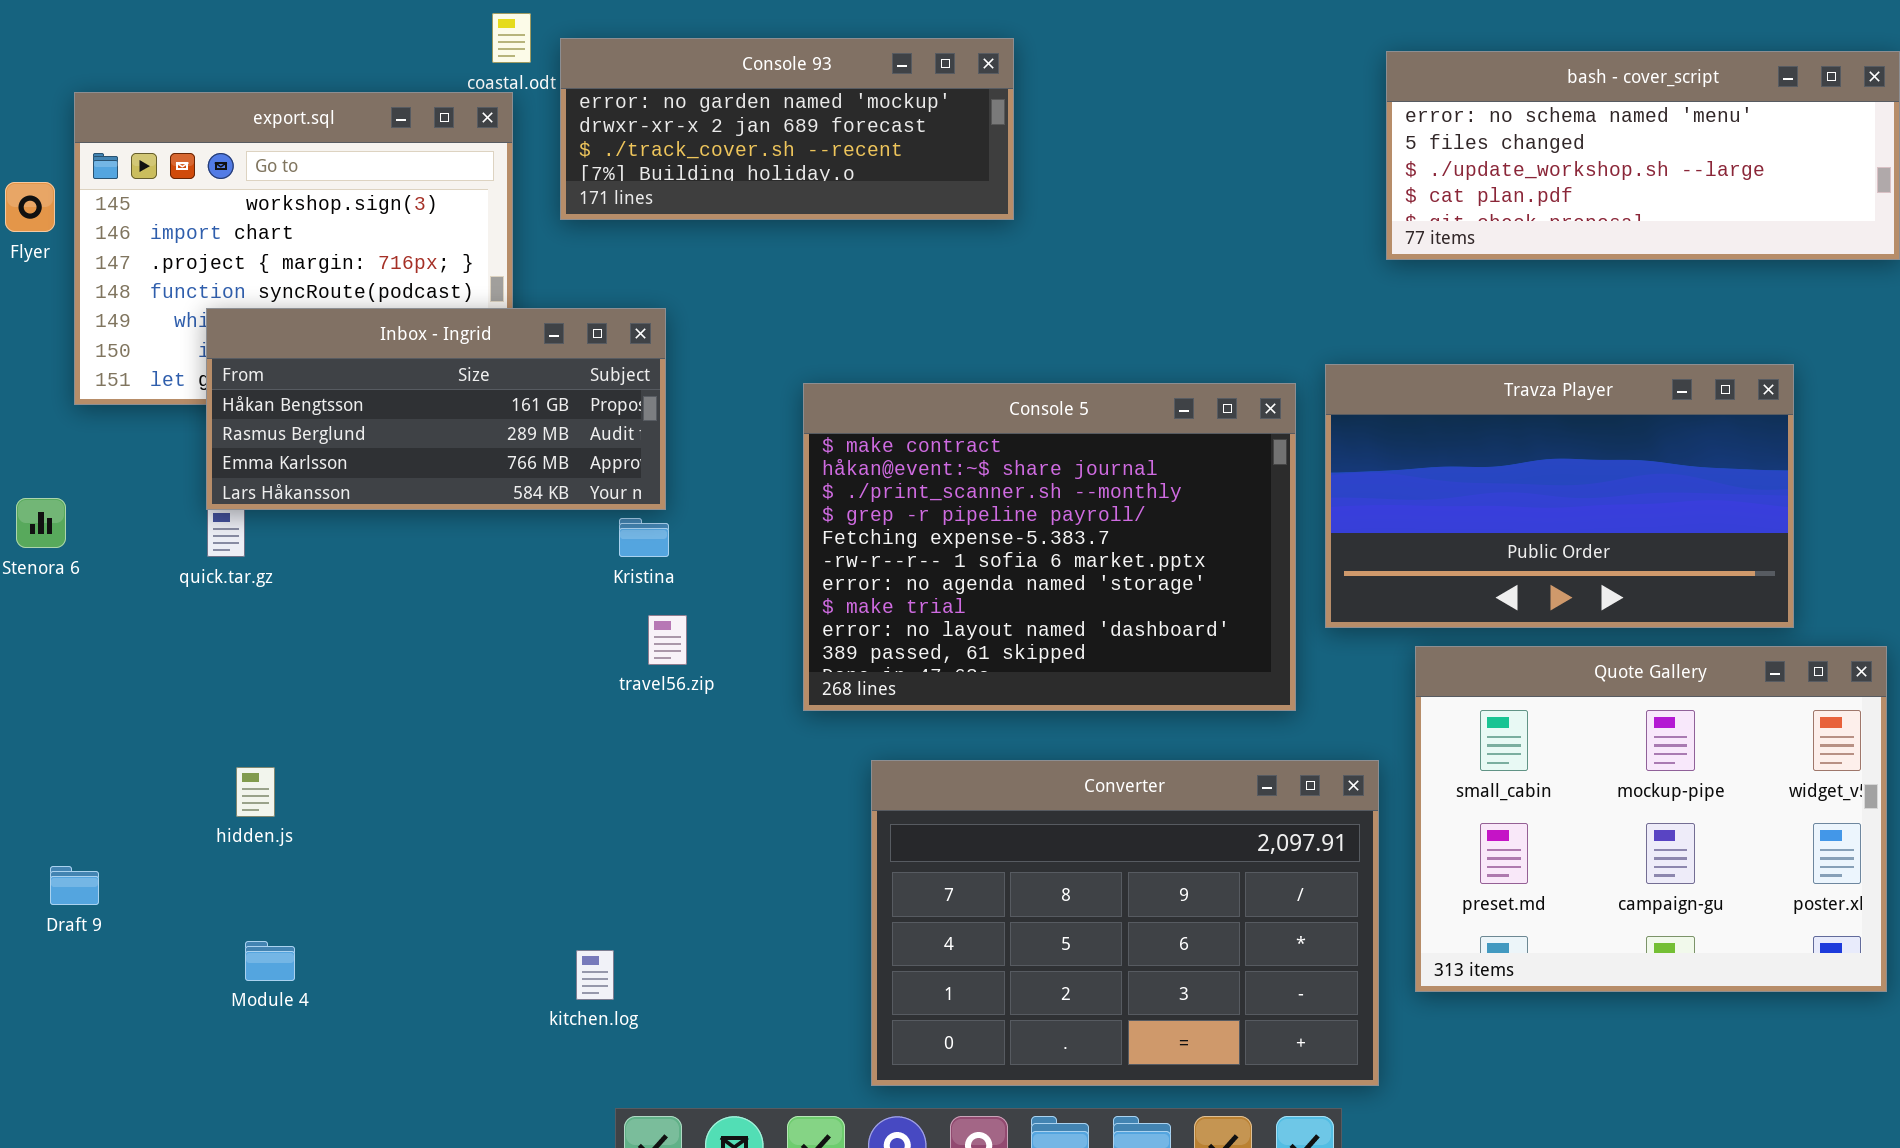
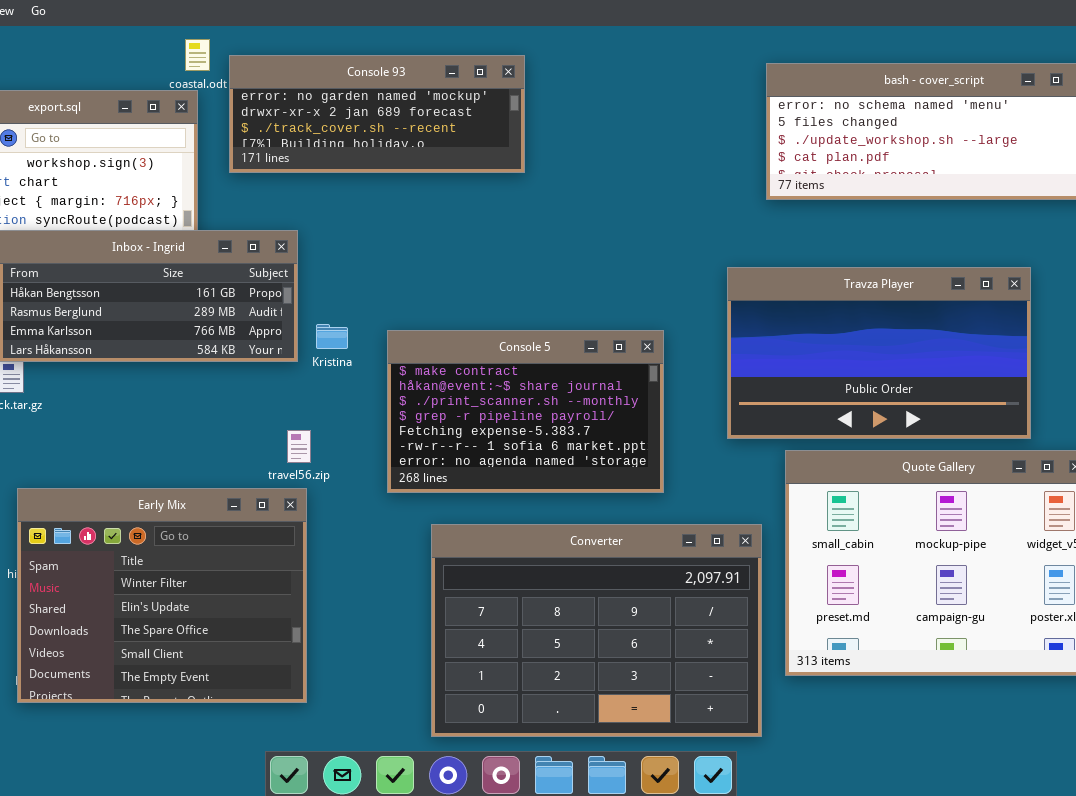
Console 5: [803,383,1296,711] -> [387,330,664,493], resized
Kristina: [619,518,669,557] -> [316,324,348,349], moved
Early Mix: none -> [17,488,307,703], opened

